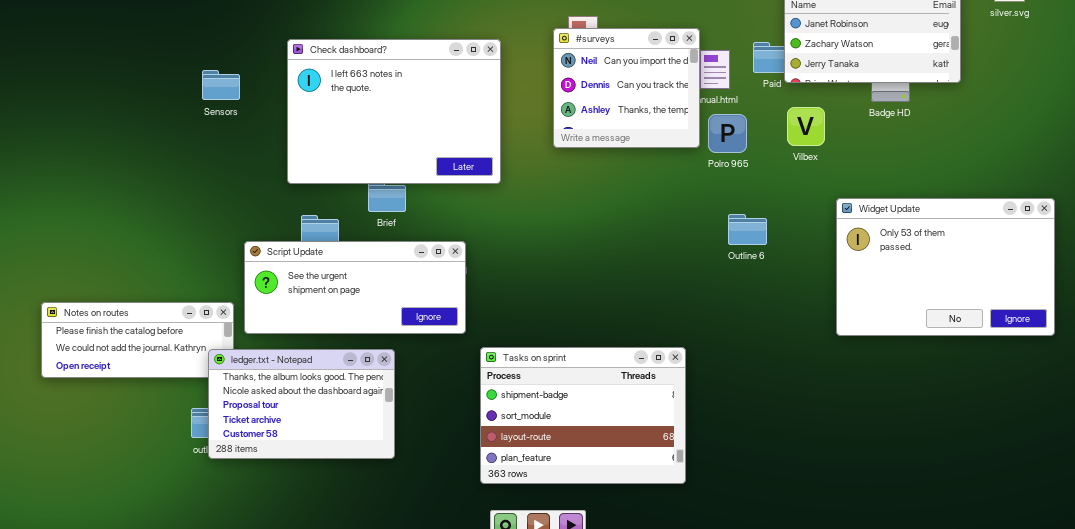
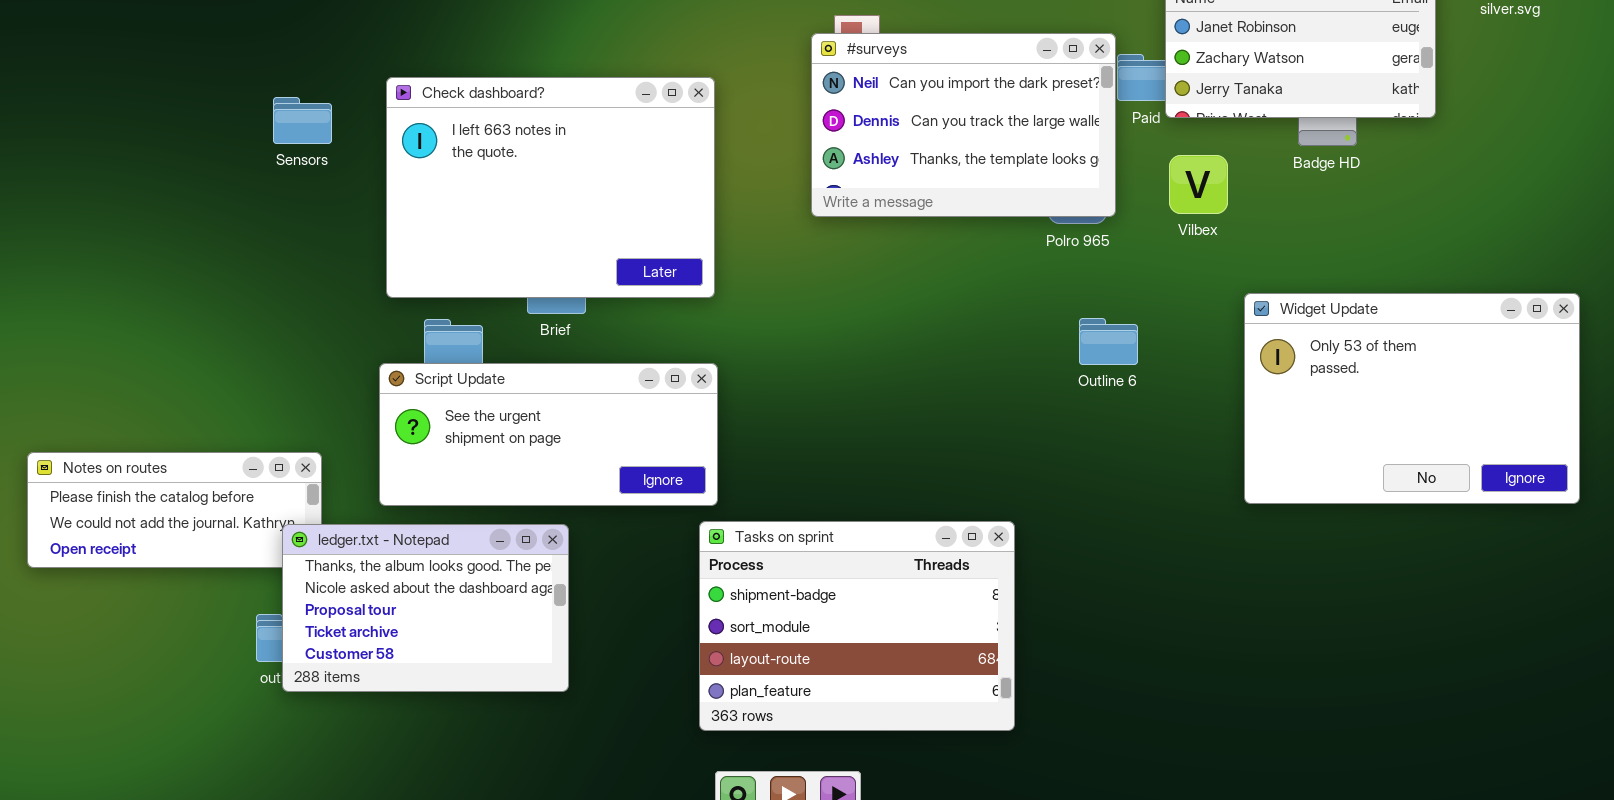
#surveys: [553,28,700,148] -> [811,33,1116,217], resized
Check dashboard?: [287,39,501,184] -> [386,77,715,298], moved
Script Update: [244,241,466,334] -> [379,363,718,506], moved

